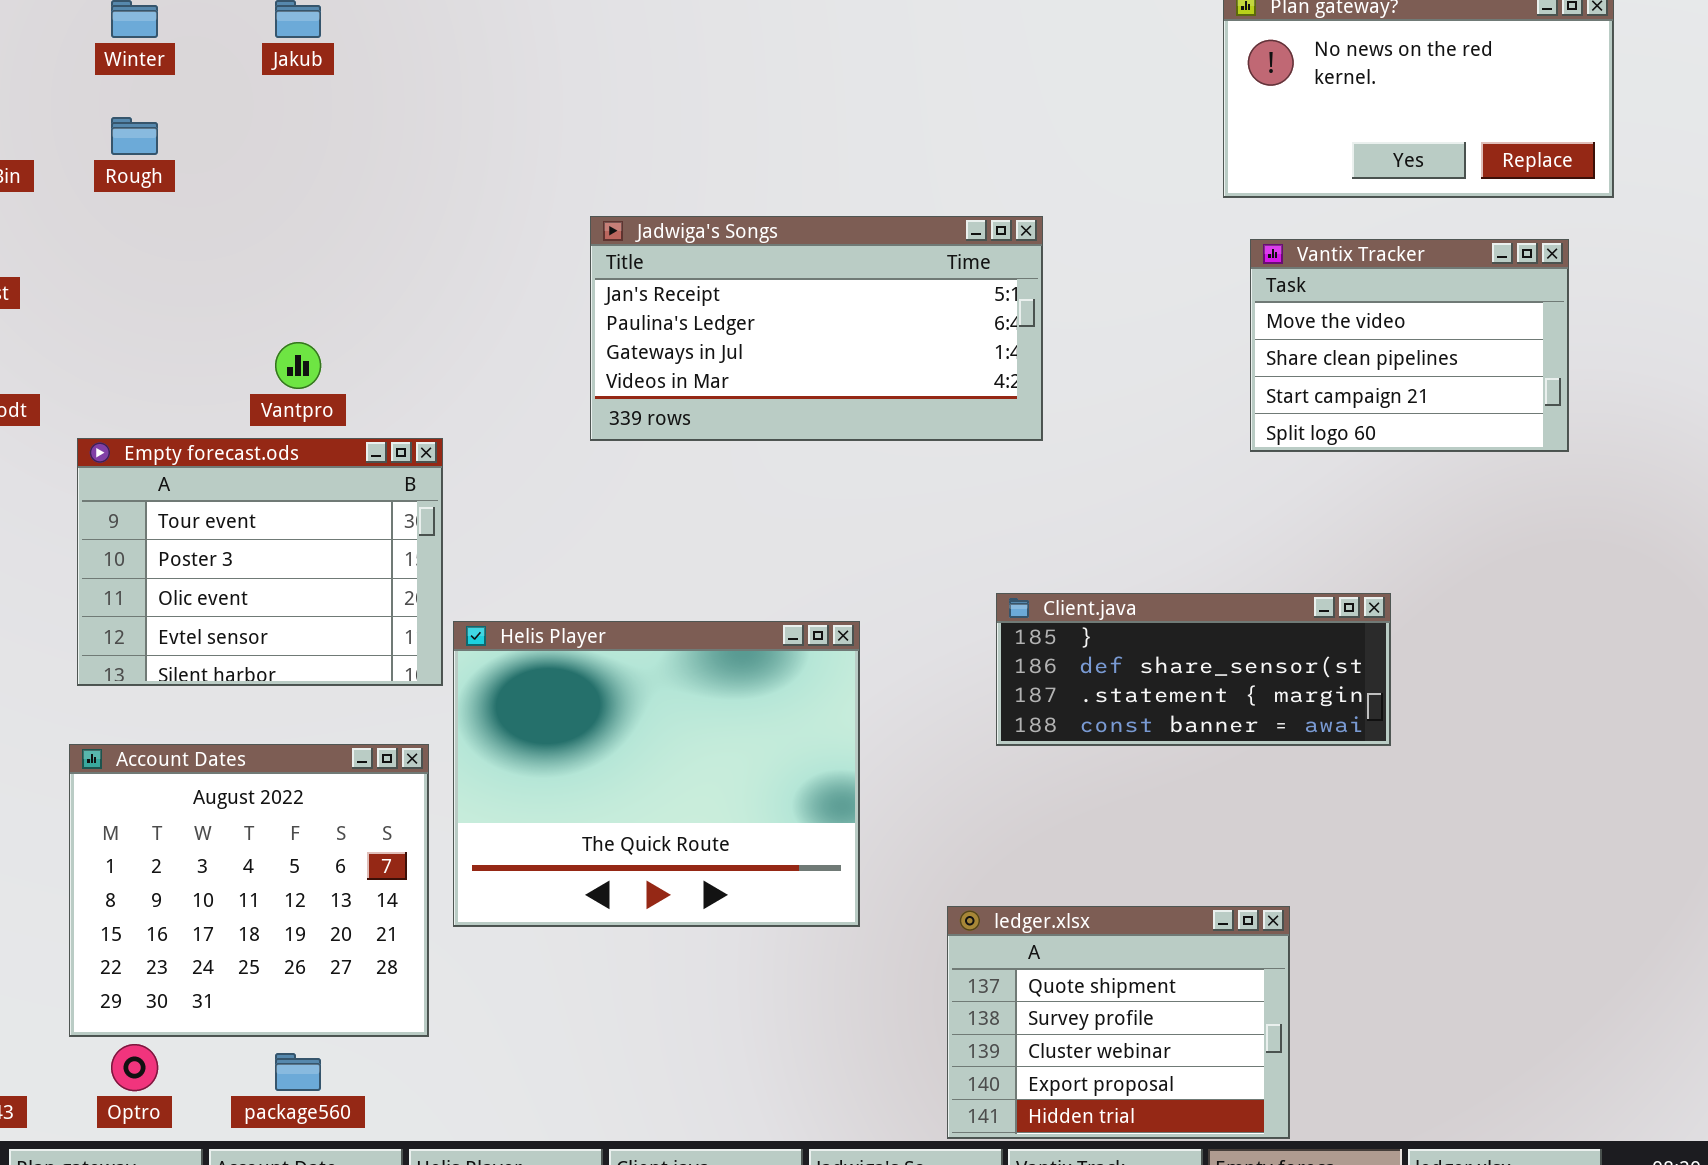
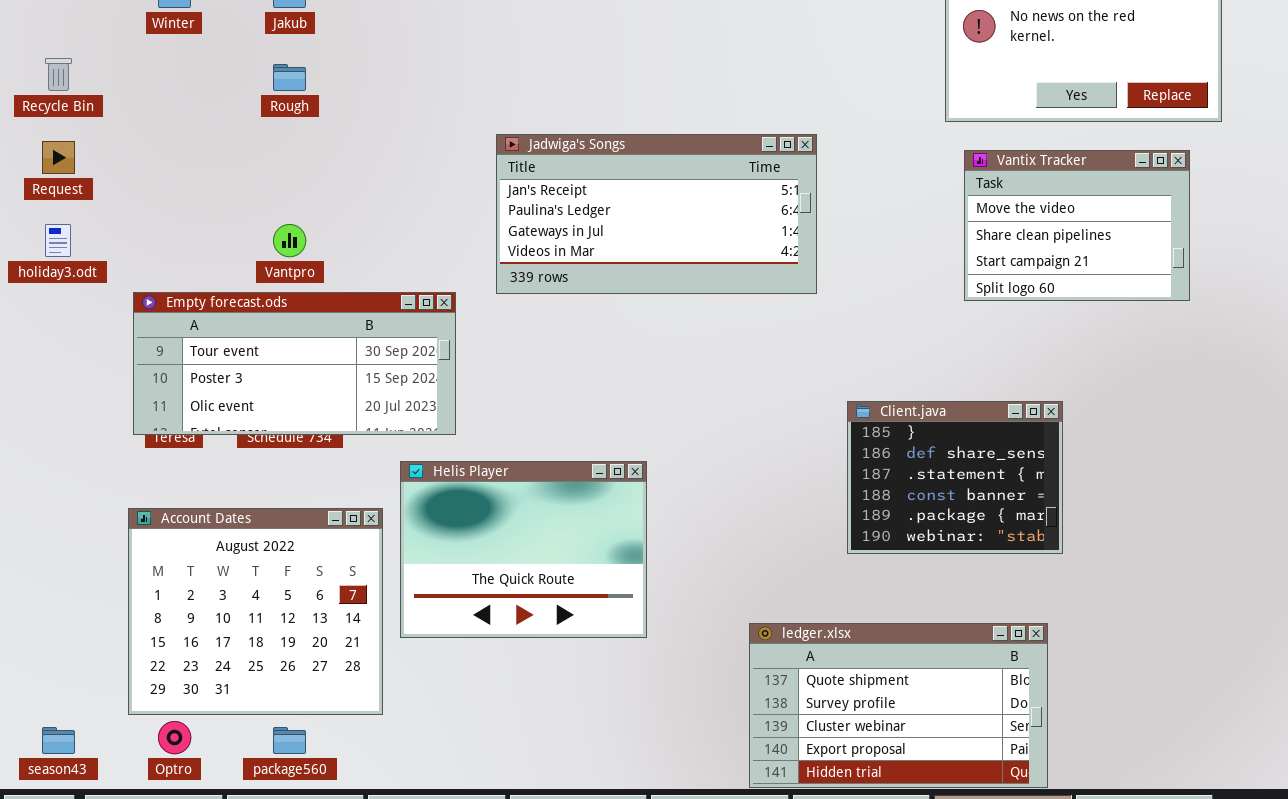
Rough: [111,117,158,155] -> [273,64,306,91], moved
Empty forecast.ods: [77,438,443,686] -> [133,292,456,435], resized
Client.java: [996,593,1391,746] -> [847,401,1063,554], resized
Helis Player: [453,621,860,927] -> [400,461,647,638], resized
ledger.xlsx: [947,906,1290,1139] -> [749,623,1048,788], resized

